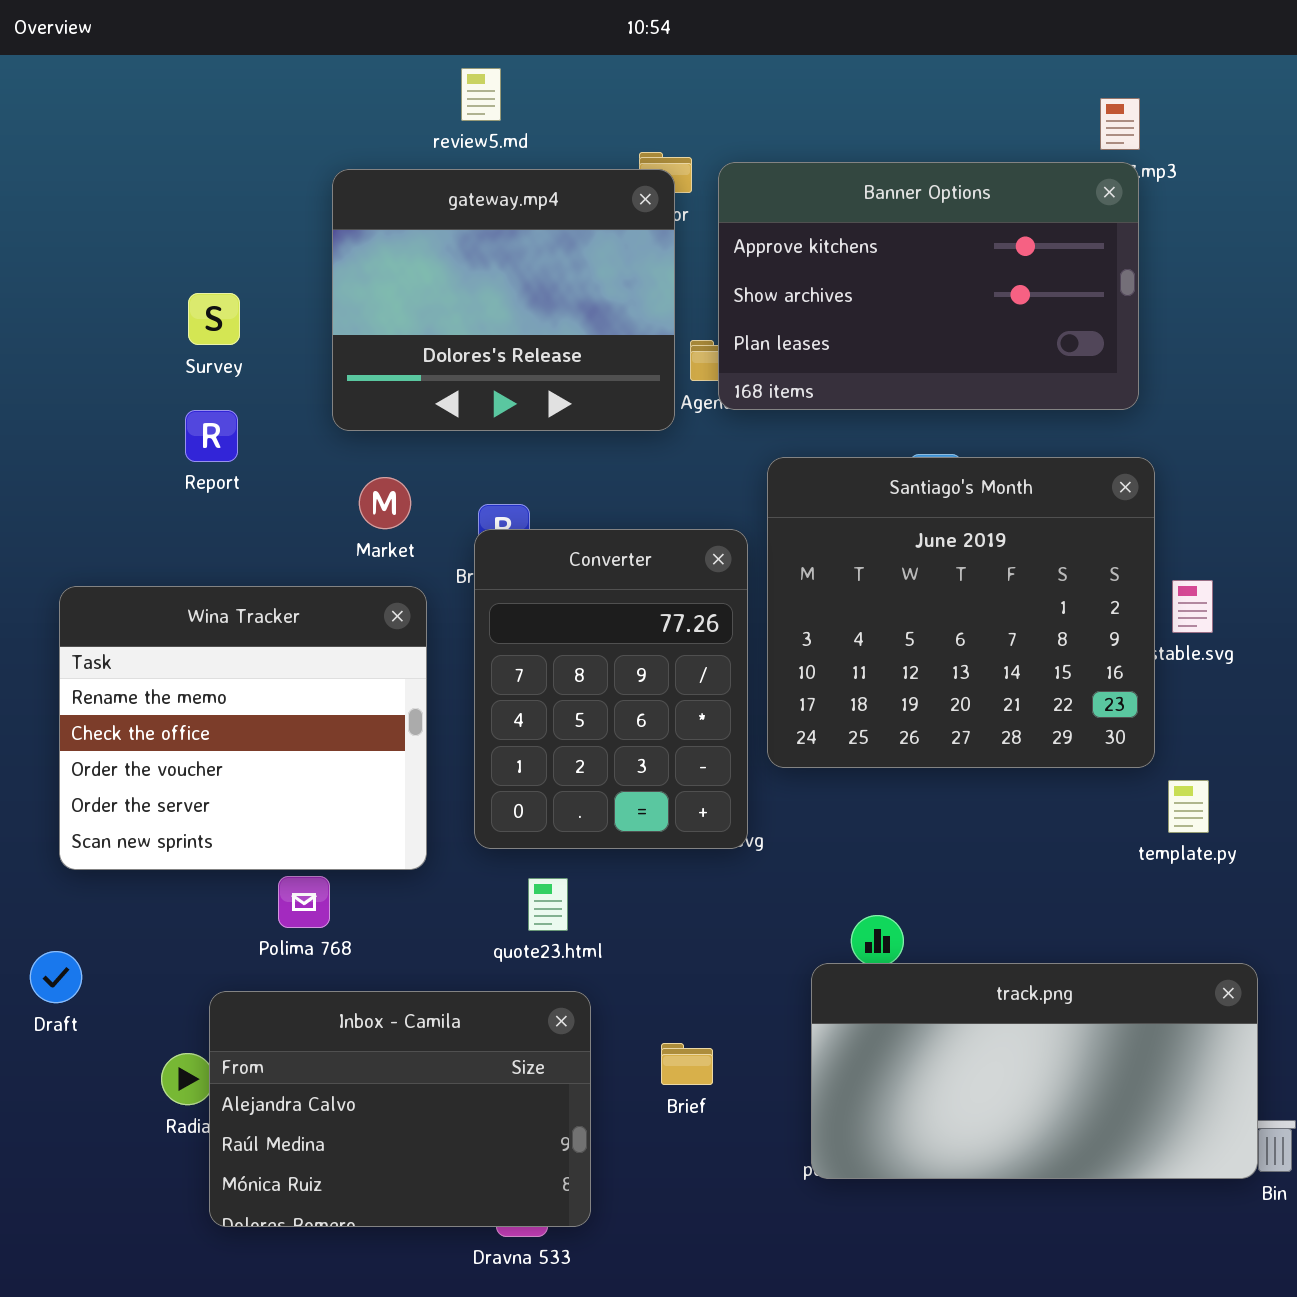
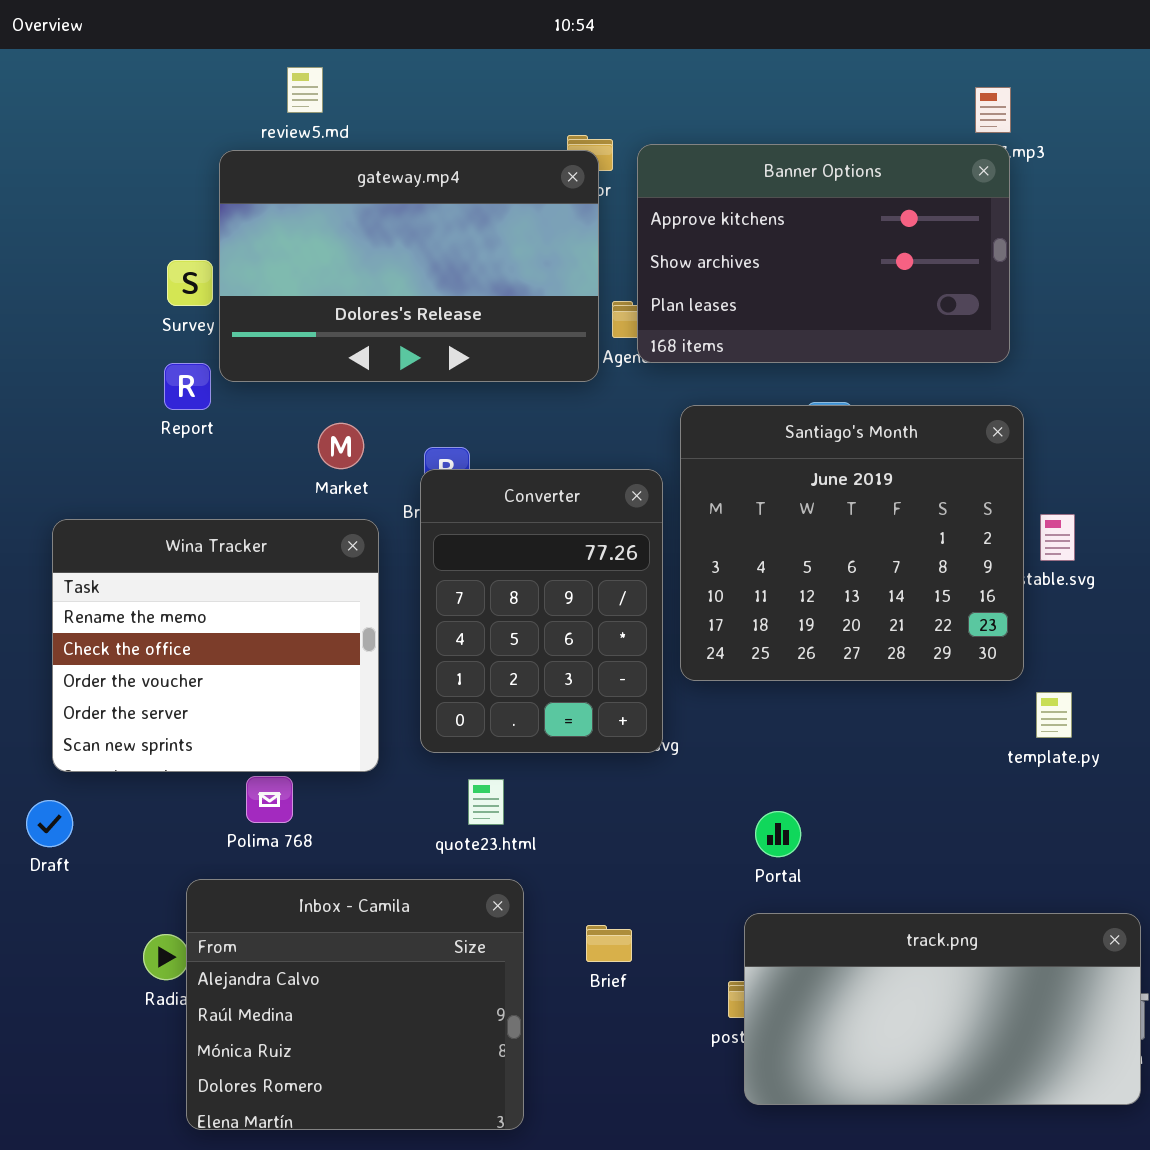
review5.md: [461,68,501,121] -> [287,67,323,113], moved
gateway.mp4: [332,169,675,431] -> [219,150,599,382], resized
Draft: [30,951,82,1003] -> [26,800,73,847], moved
track.png: [811,963,1258,1179] -> [744,913,1141,1105], moved
Inbox - Camila: [209,991,591,1227] -> [186,879,524,1130], resized

